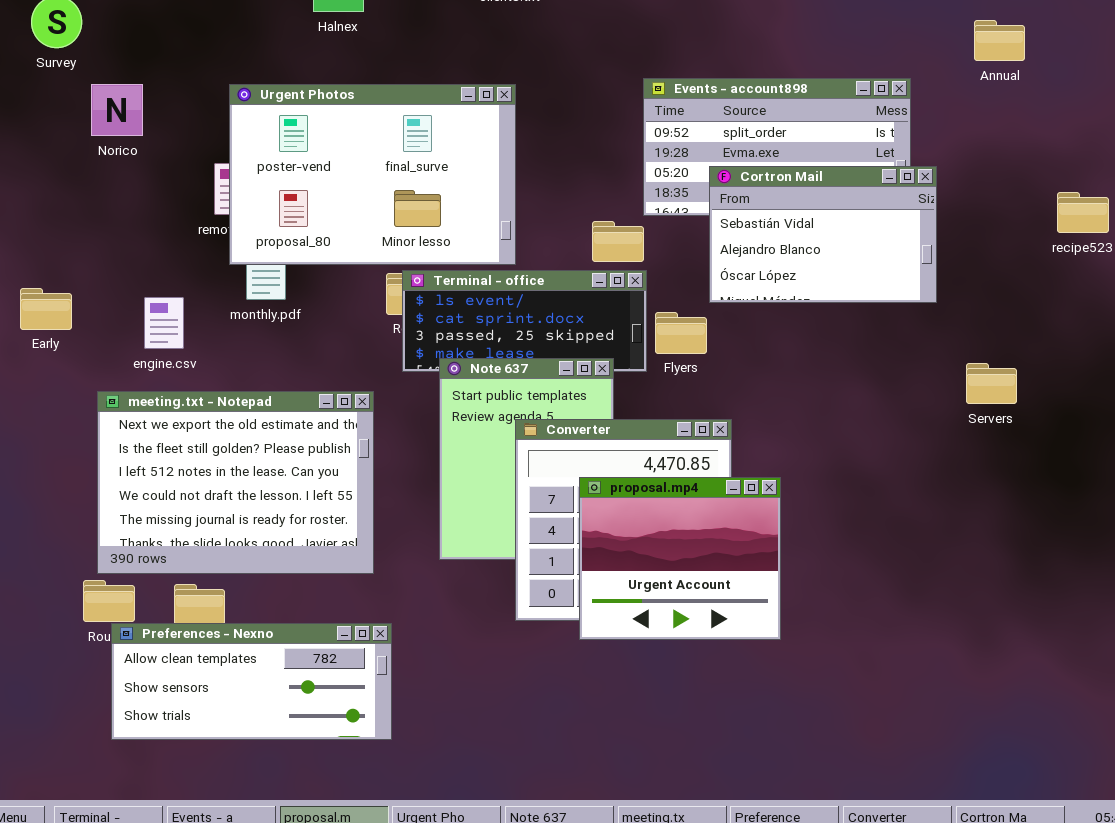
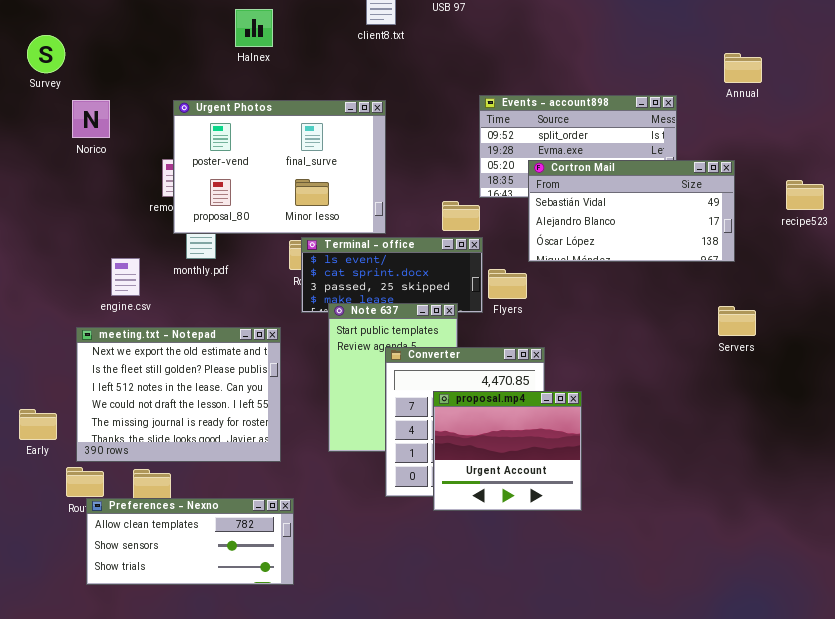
Cortron Mail: [709,166,937,303] -> [528,160,735,262], resized
Early: [20,288,72,330] -> [19,409,57,440], moved

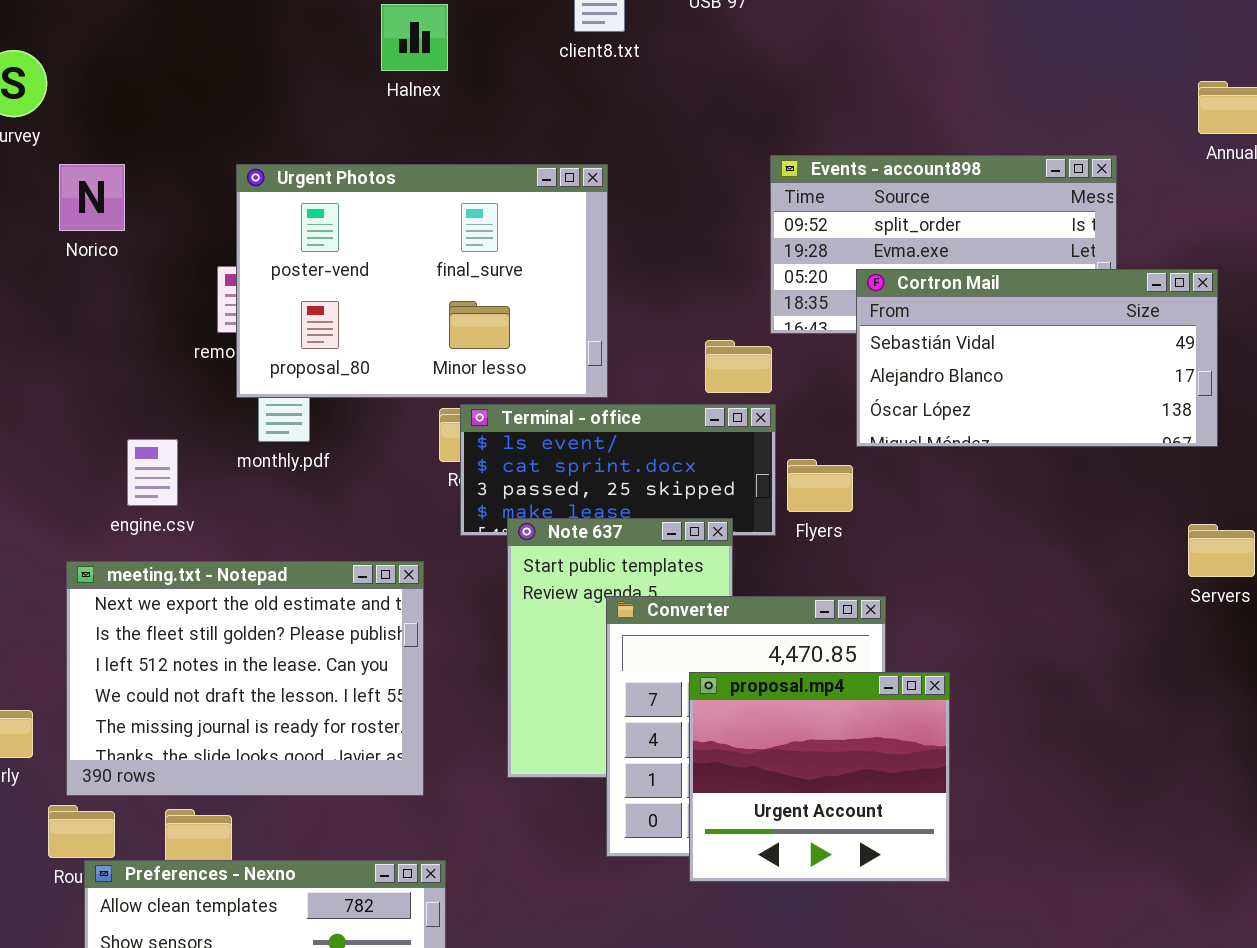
Halnex: [235,9,273,47] -> [381,4,448,71], moved

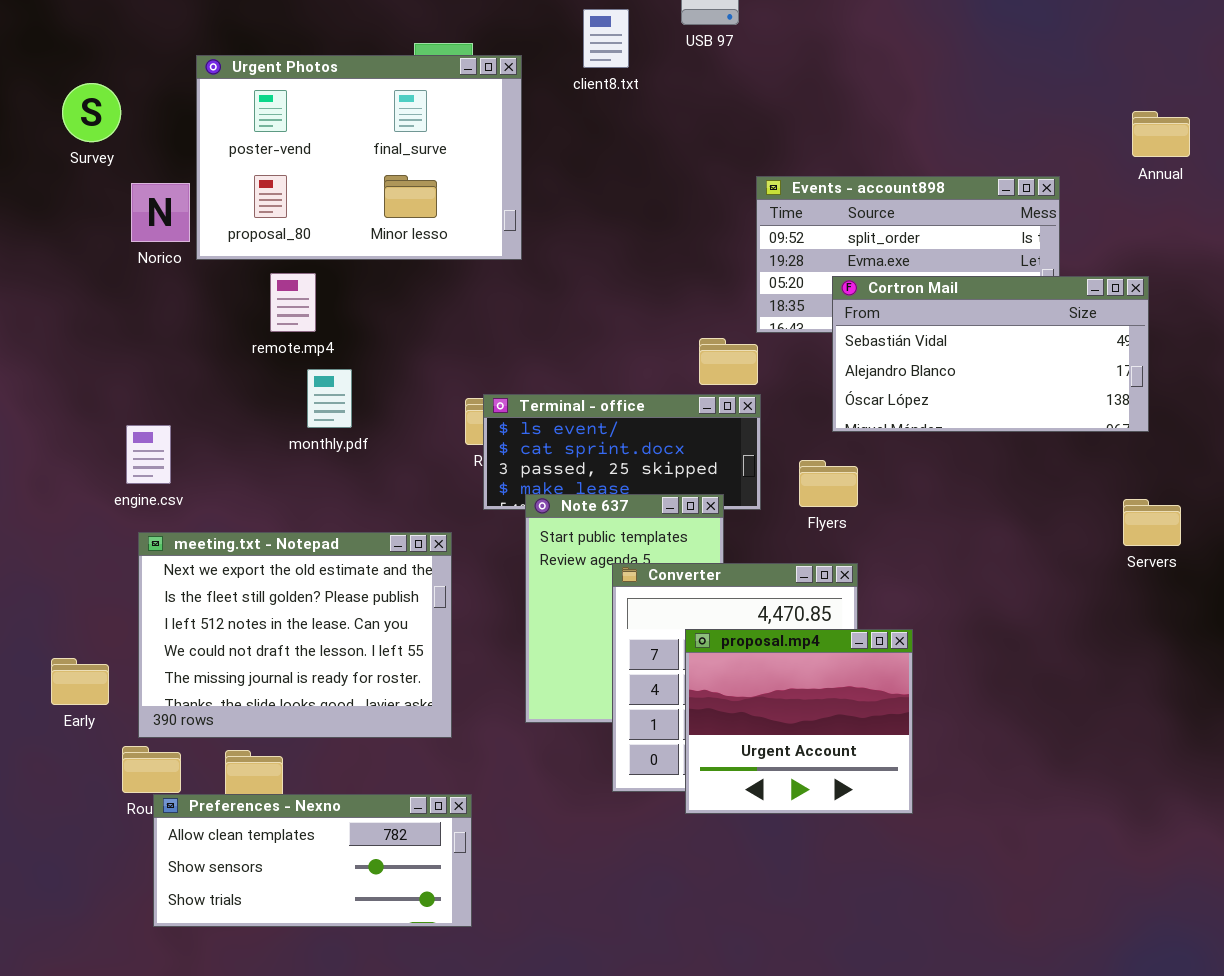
Urgent Photos: [236,164,608,398] -> [196,55,522,260], moved
engine.csv: [127,439,178,506] -> [126,425,171,484], moved
Flyers: [787,459,853,512] -> [799,460,858,507], moved

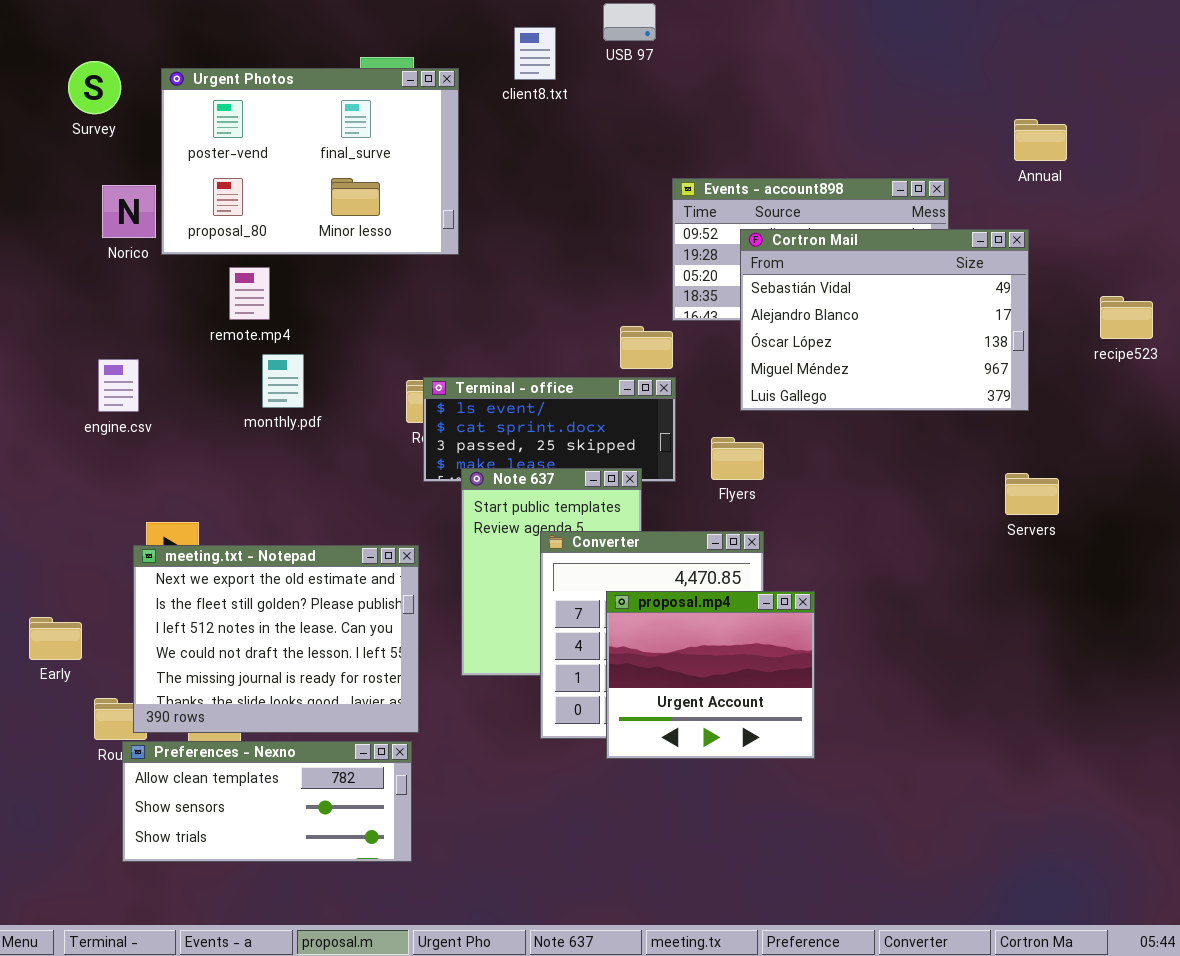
Survey: [62,83,121,142] -> [68,61,121,114], moved
Cortron Mail: [832,276,1149,432] -> [740,229,1029,411], resized
engine.csv: [126,425,171,484] -> [98,359,139,412], moved
meeting.txt - Notepad: [138,532,452,738] -> [133,545,419,733], moved

